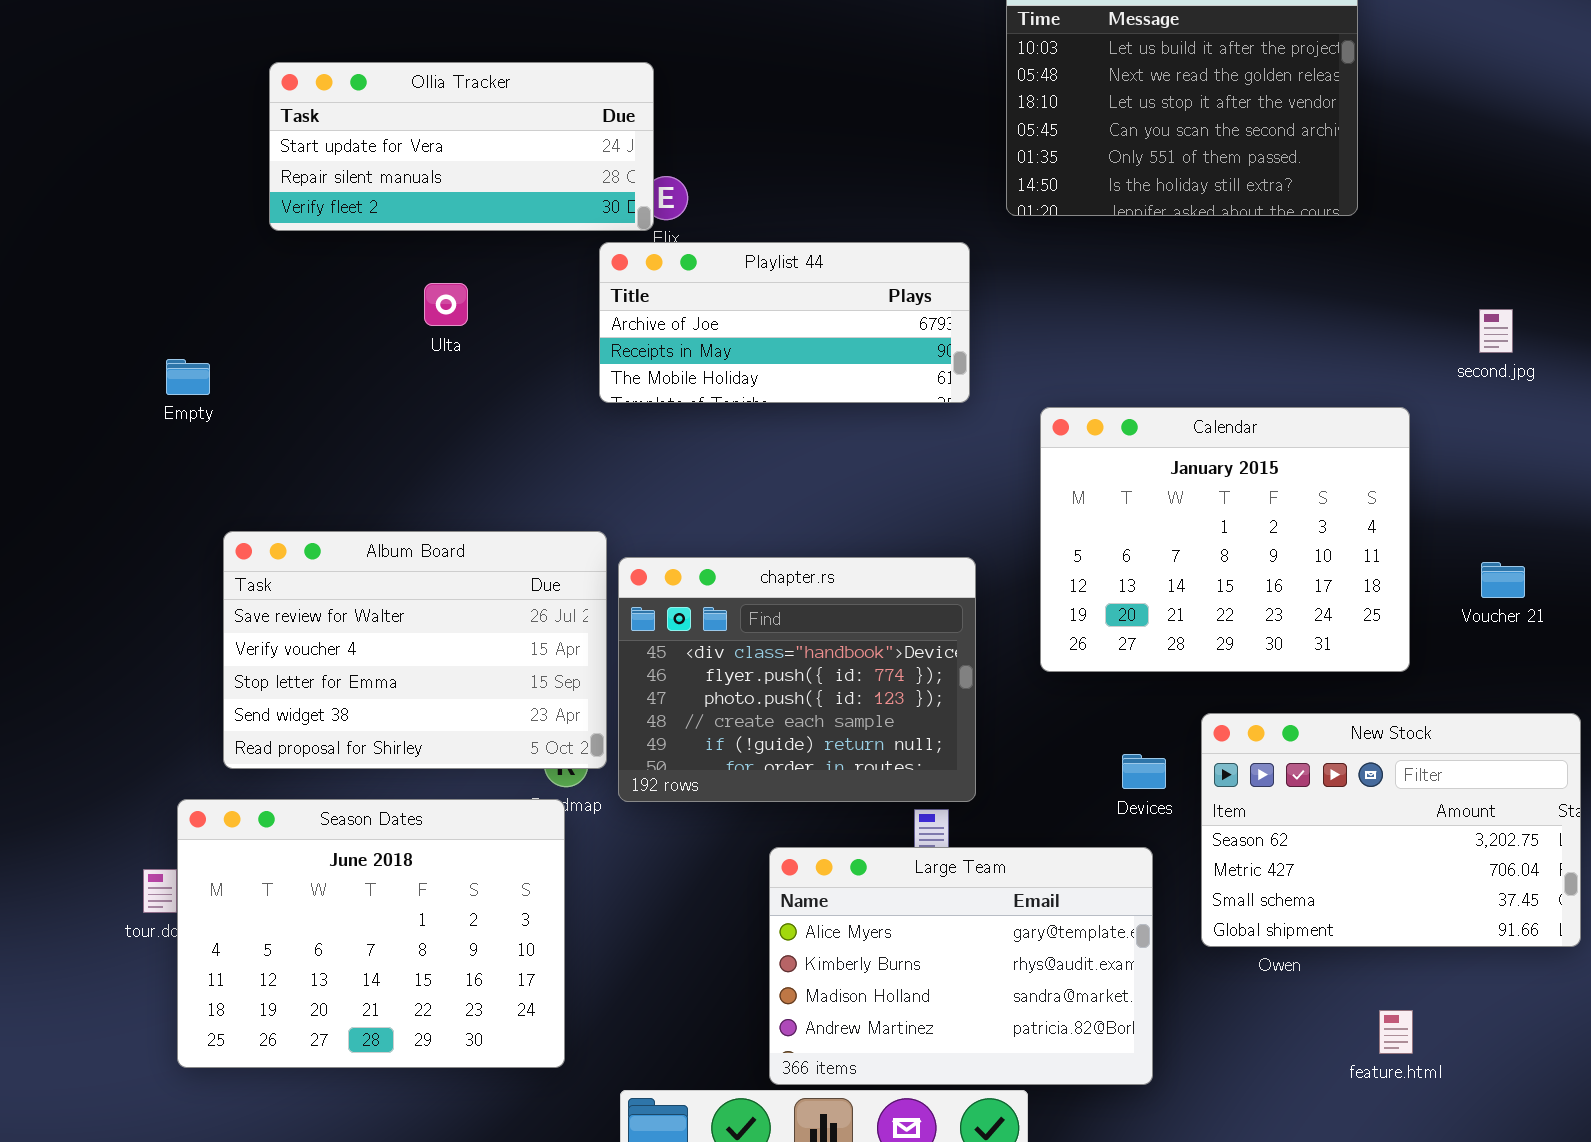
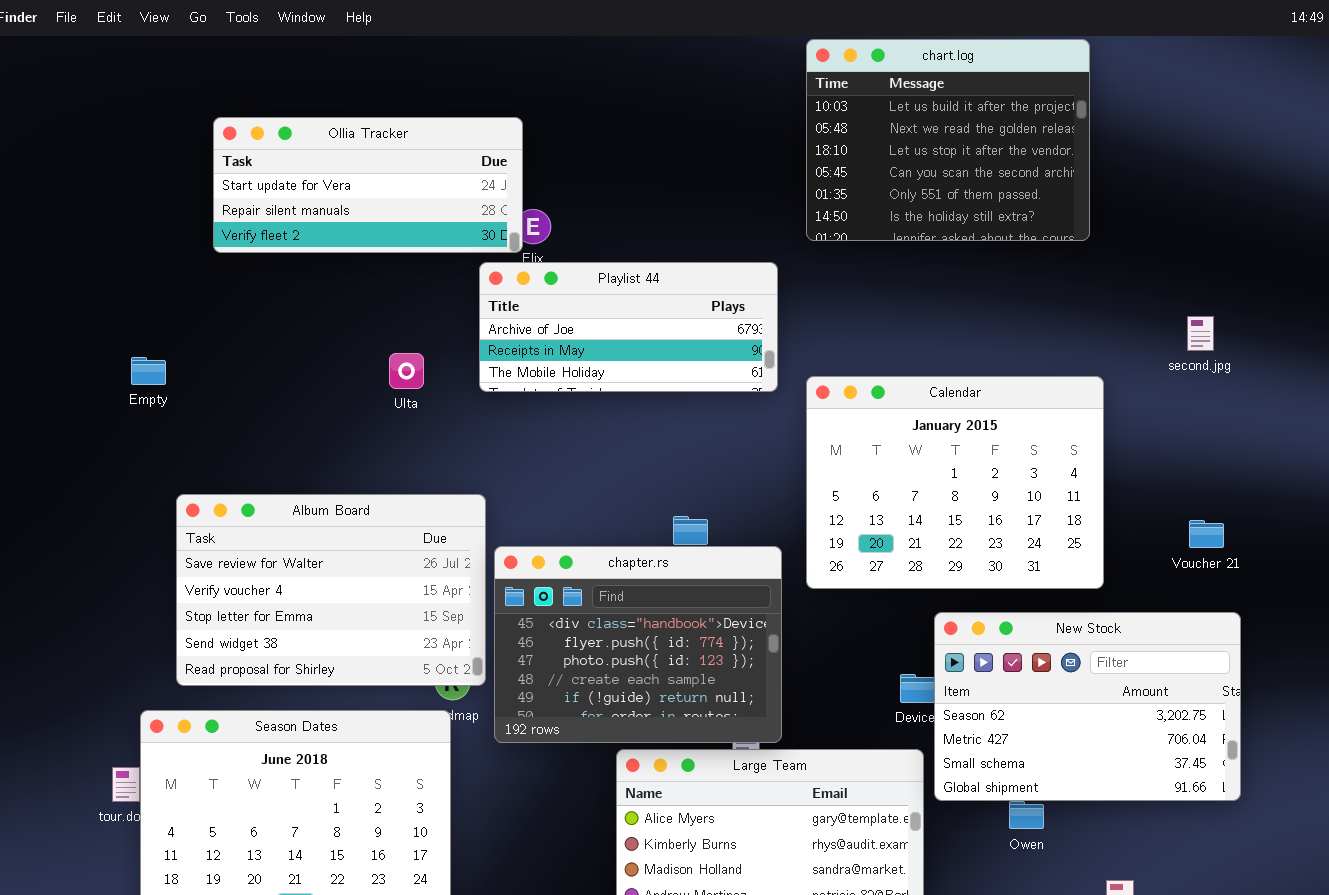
Ulta: [424,283,468,326] -> [389,353,424,389], moved
Calendar: [1040,407,1410,672] -> [806,376,1104,589], moved
chapter.rs: [618,557,976,802] -> [494,546,782,743], moved
New Stock: [1201,713,1581,947] -> [934,612,1241,801], moved

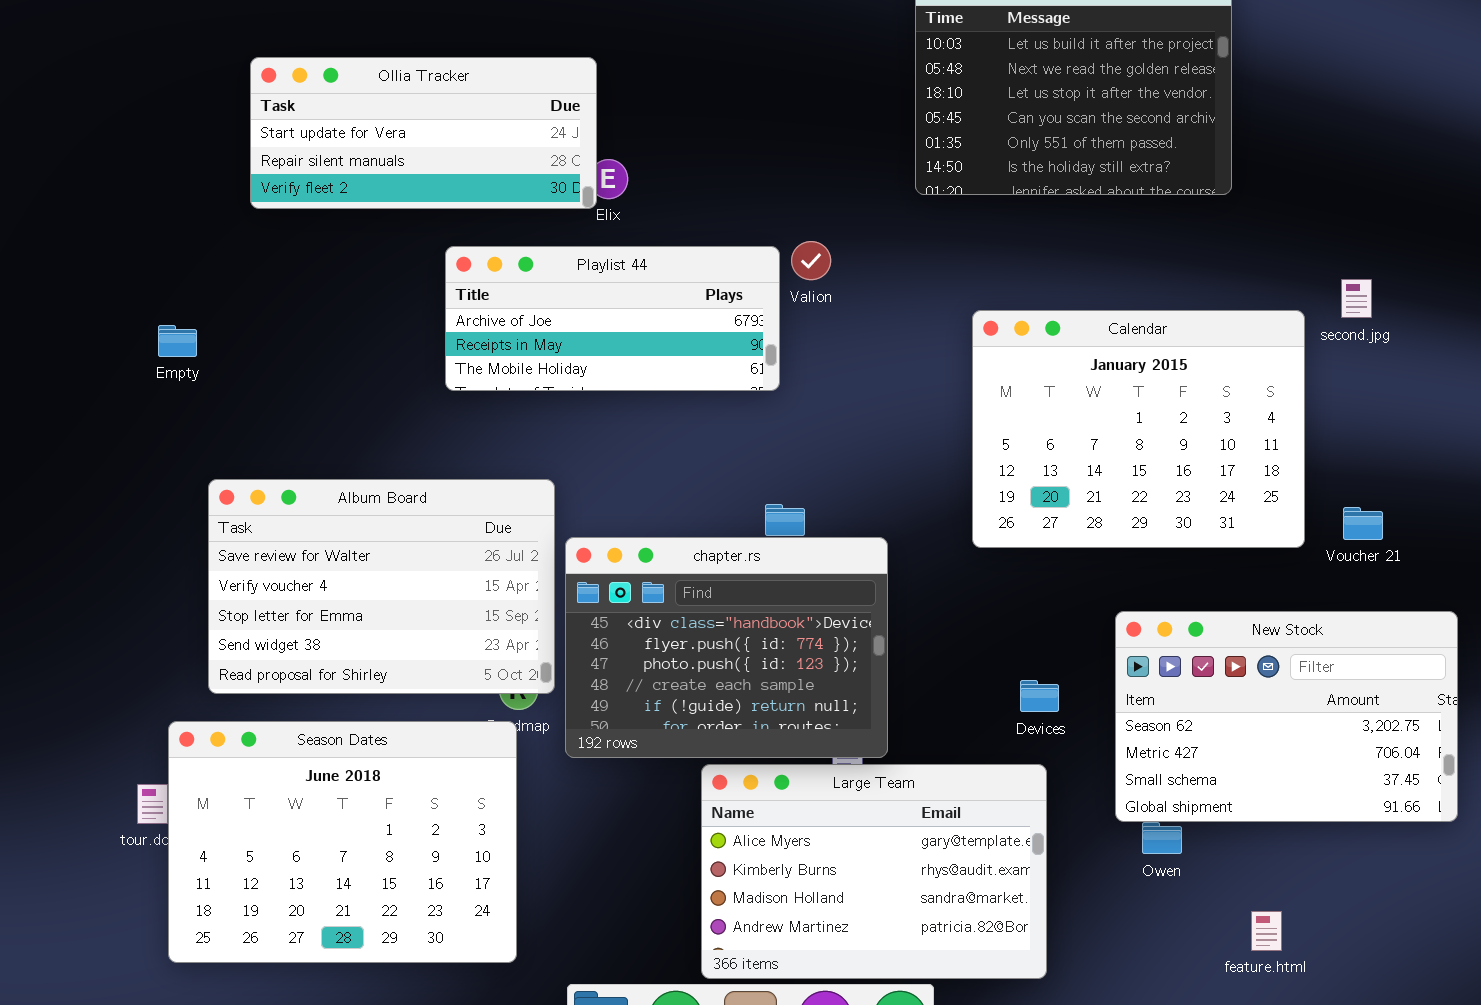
Playlist 44: [479,262,778,392] -> [445,246,780,391], moved
Calendar: [806,376,1104,589] -> [972,310,1305,548], moved
New Stock: [934,612,1241,801] -> [1115,611,1458,822], moved

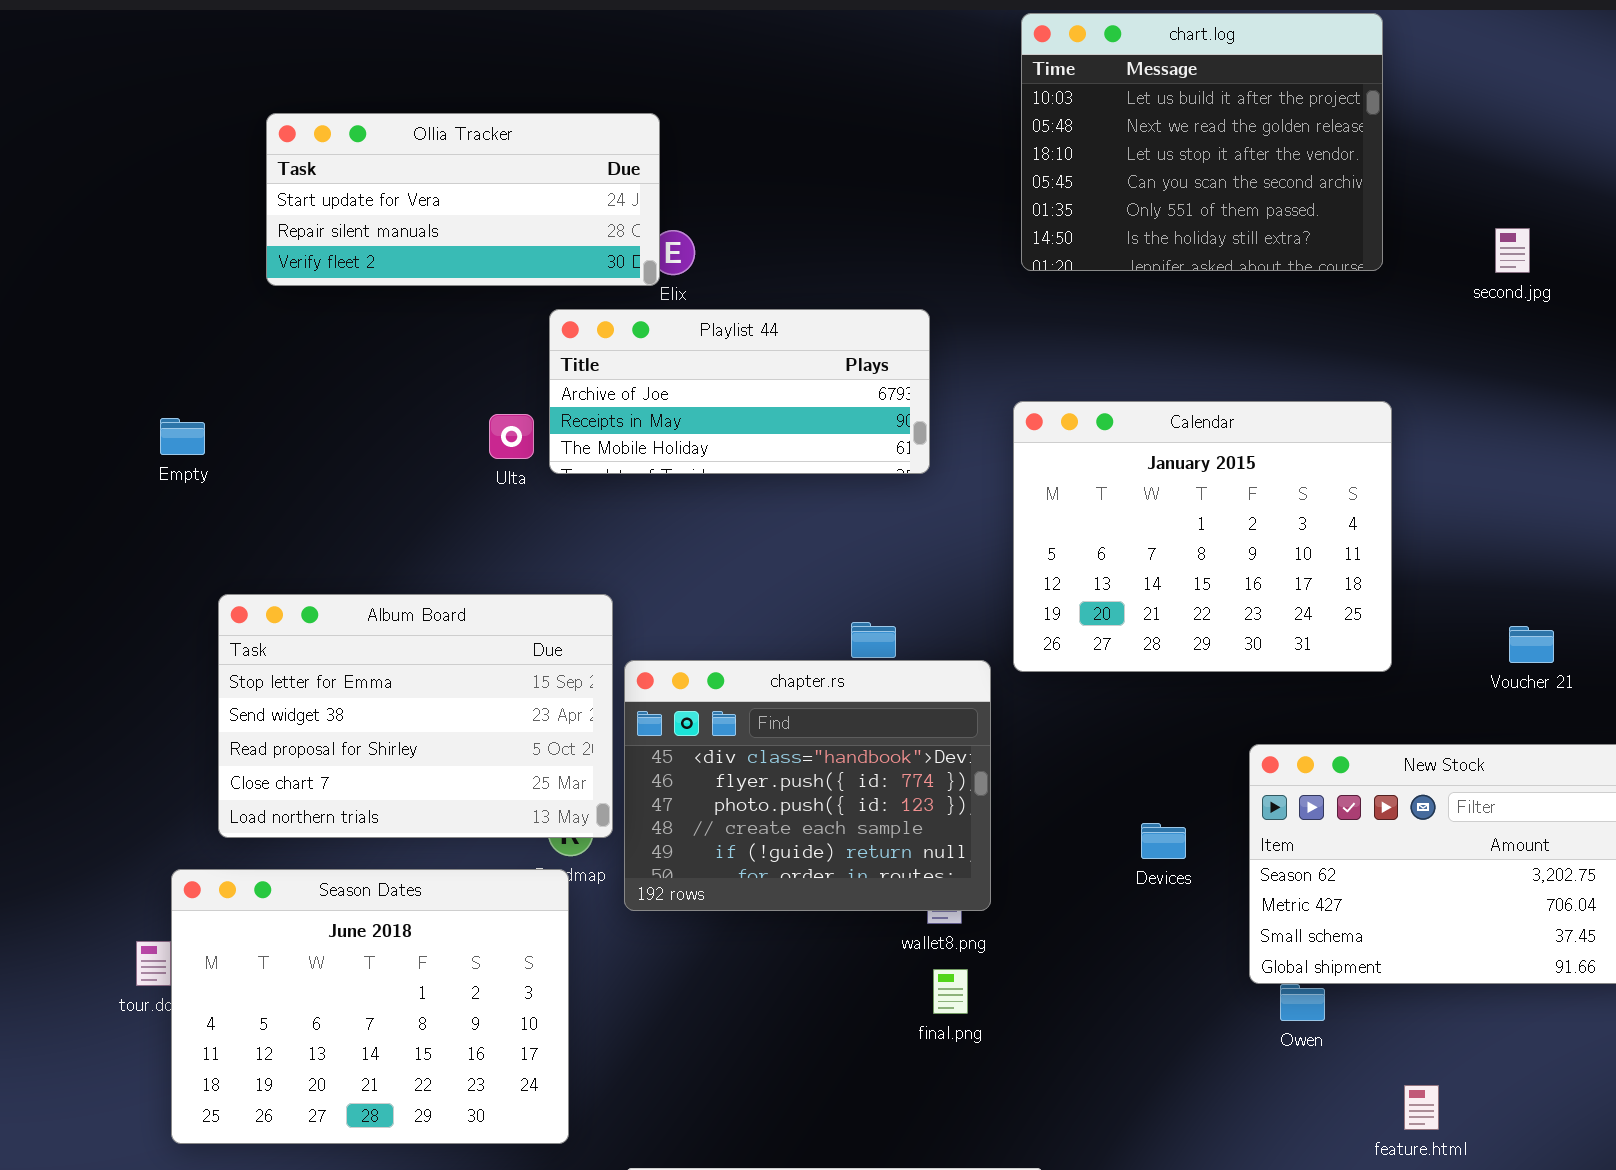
Playlist 44: [445,246,780,391] -> [549,309,930,474], moved
second.jpg: [1341,279,1372,318] -> [1495,228,1530,273], moved
Calendar: [972,310,1305,548] -> [1013,401,1392,672], moved
Album Board: [208,479,555,694] -> [218,594,613,838], scrolled down 2 rows
Large Team: [701,764,1047,979] -> none, closed

